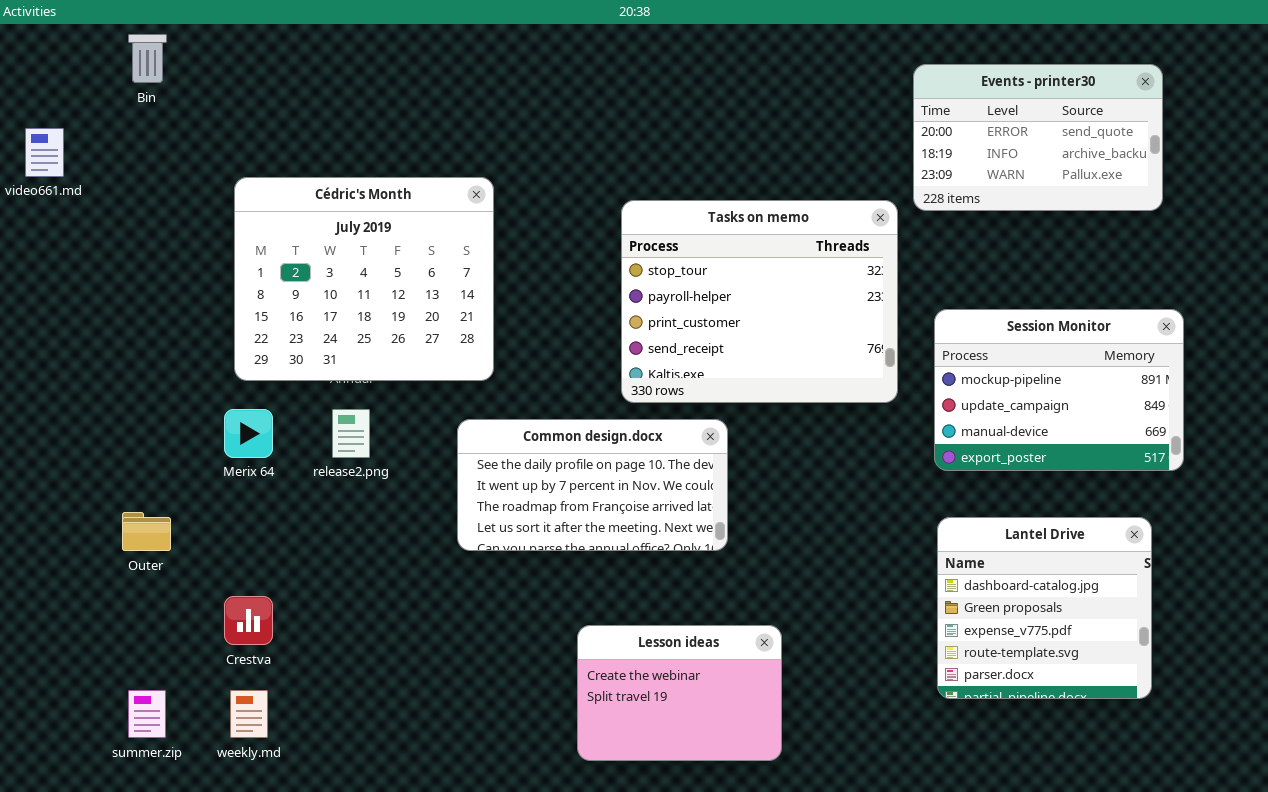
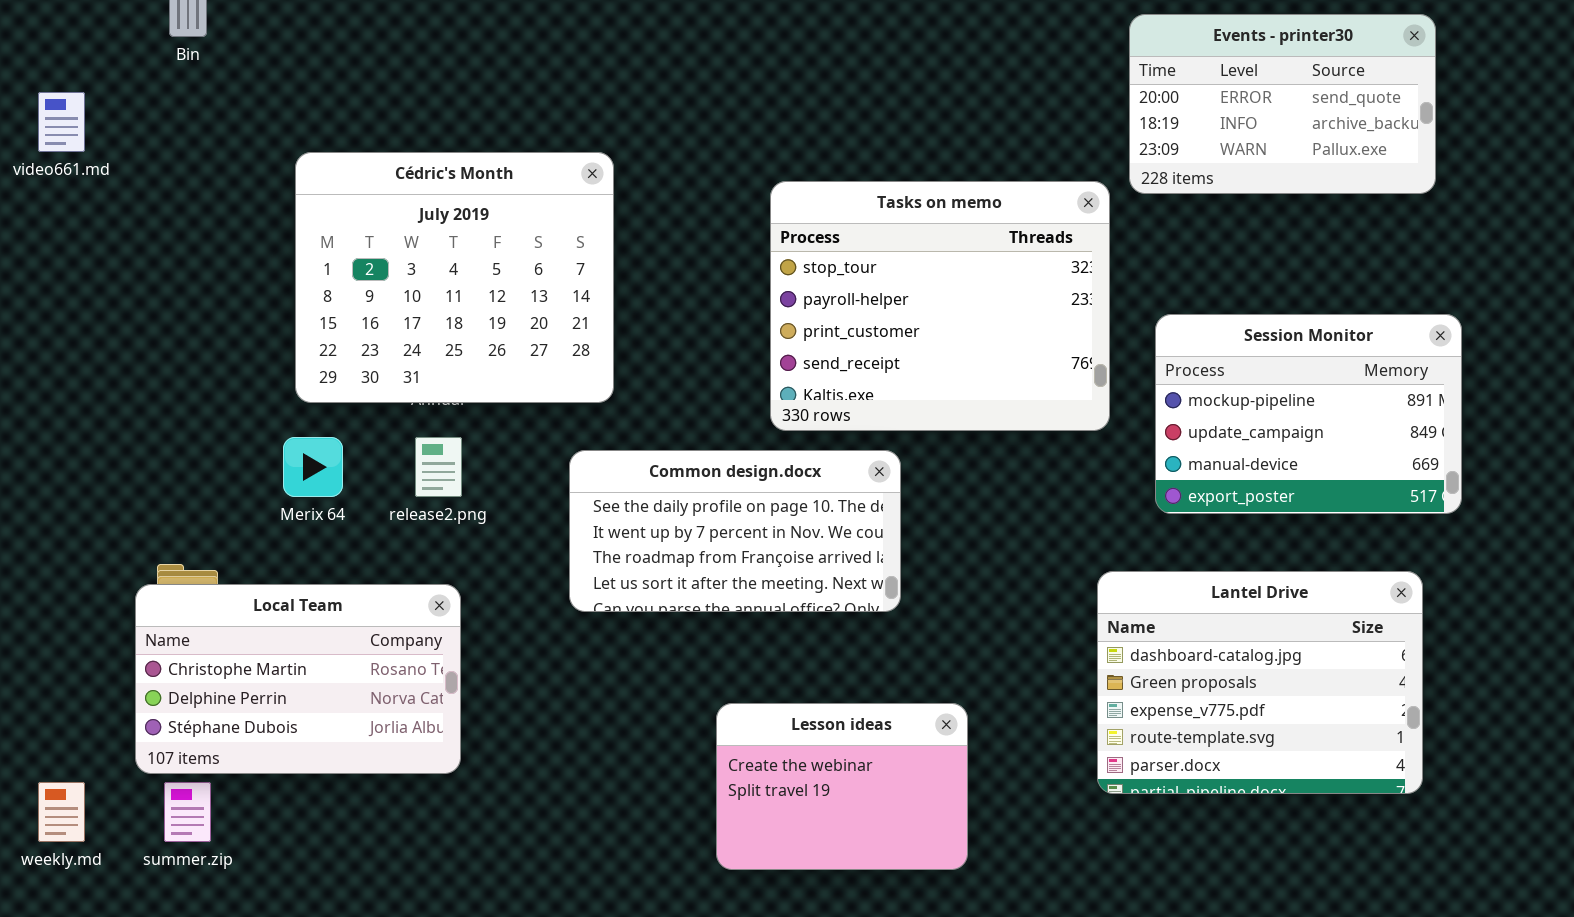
Lantel Drive: [937,517,1152,699] -> [1097,571,1423,794], resized
Local Team: none -> [135,584,461,774], opened
weekly.md: [230,690,268,738] -> [38,782,85,842], moved

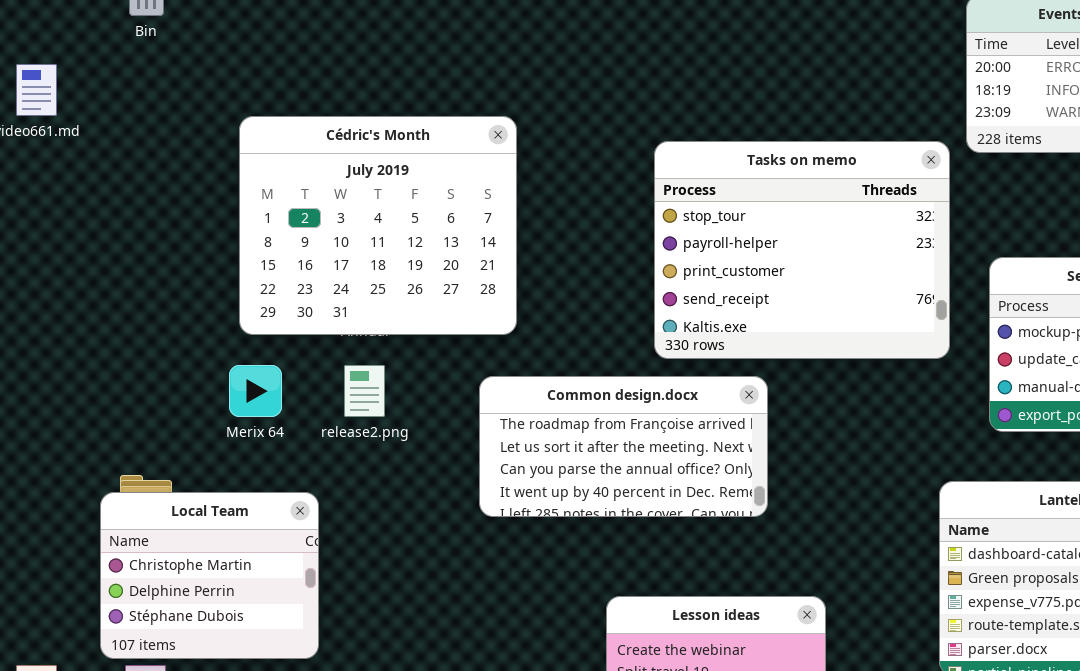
Common design.docx: [569,450,901,612] -> [479,376,768,517], scrolled down 2 rows
Local Team: [135,584,461,774] -> [100,492,319,659], resized

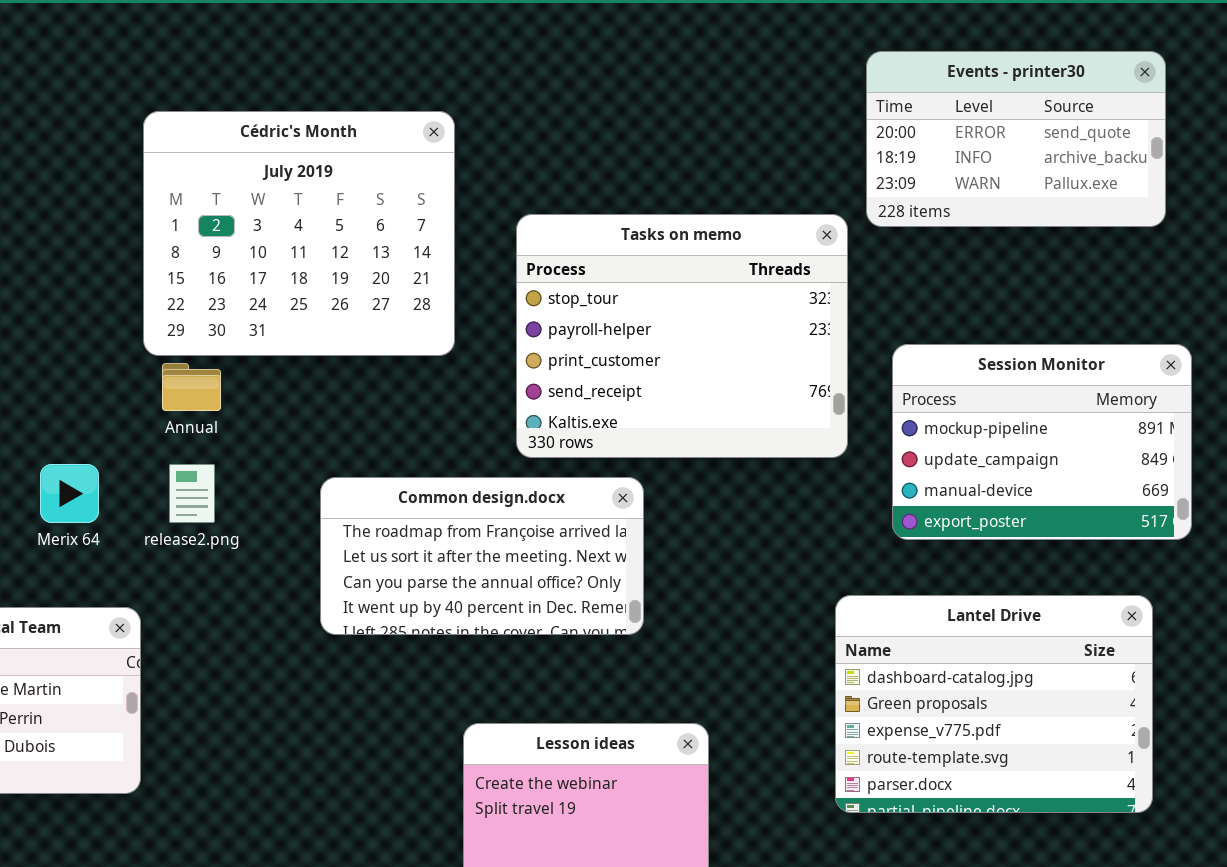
Cédric's Month: [239,116,517,335] -> [143,111,455,356], moved

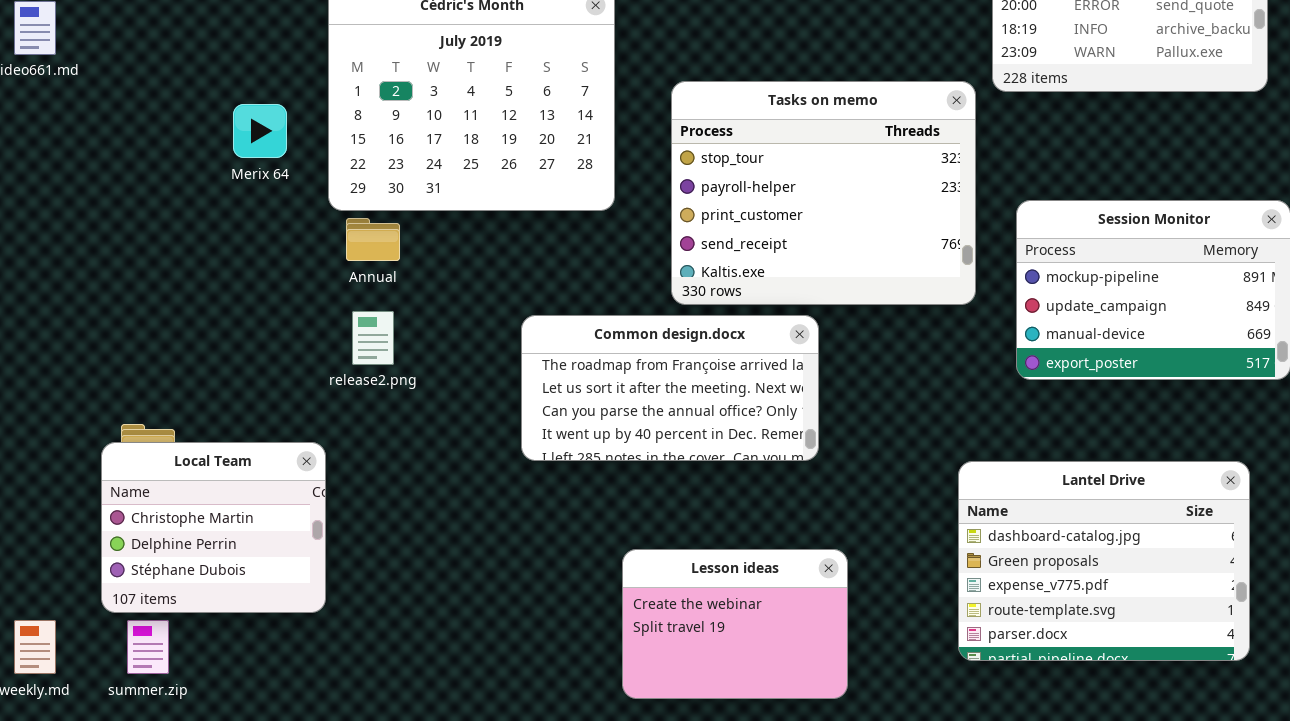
Merix 64: [40,464,99,523] -> [233,104,287,158], moved
Common design.docx: [320,477,644,635] -> [521,315,819,461], moved
Lantel Drive: [835,595,1153,813] -> [958,461,1250,661], moved

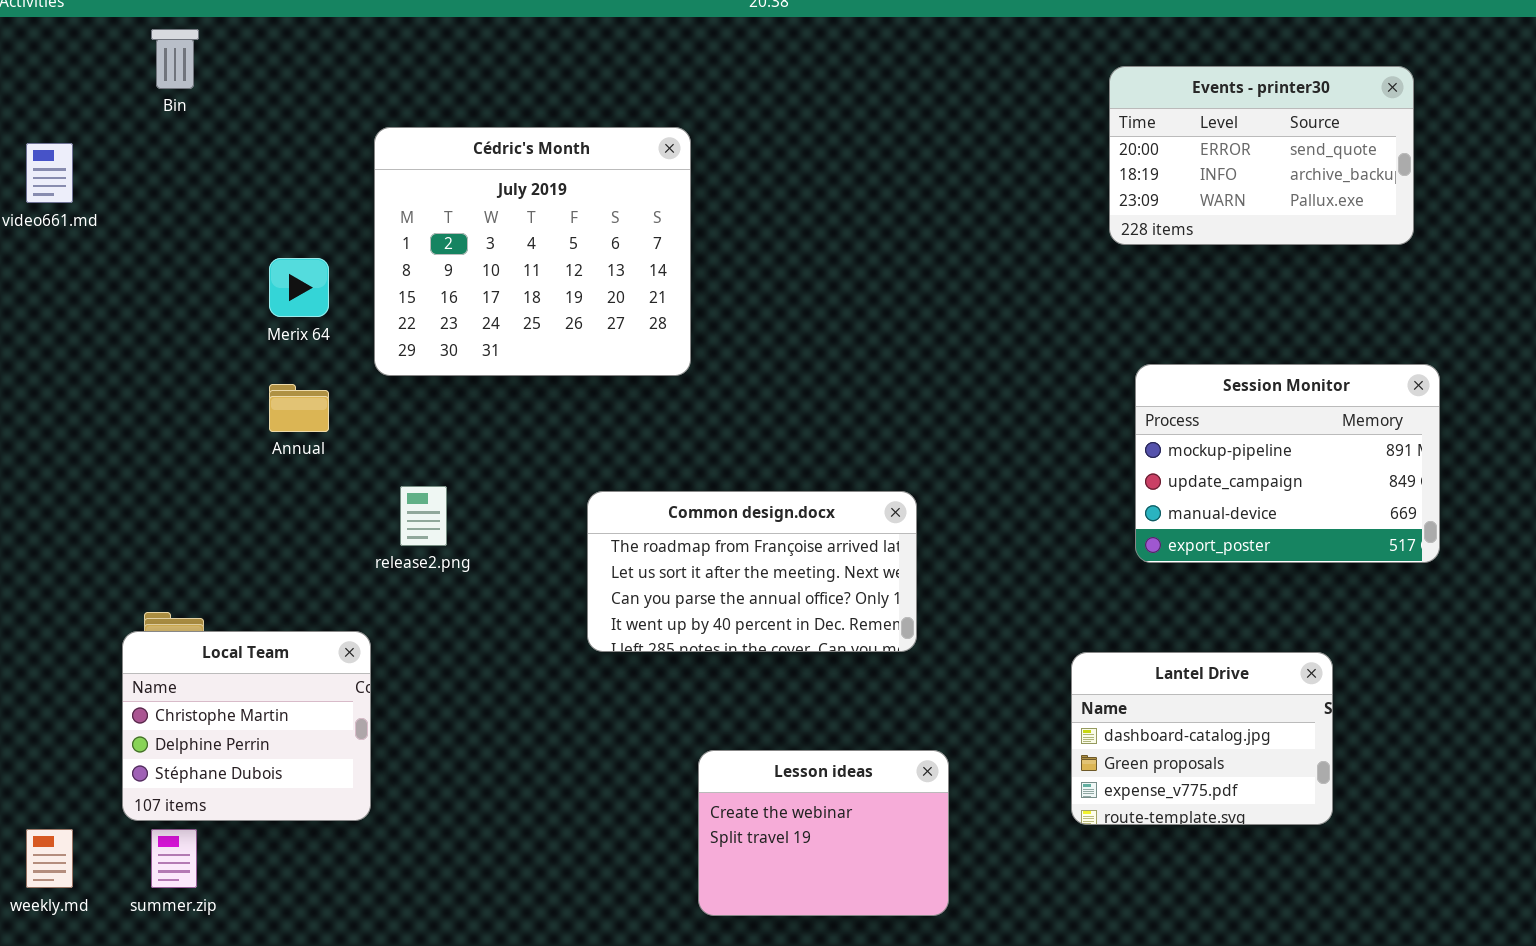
Tasks on memo: [671,81,976,305] -> none, closed
Annual: [346,218,400,261] -> [269,384,329,432], moved
Lantel Drive: [958,461,1250,661] -> [1071,652,1333,825], resized

